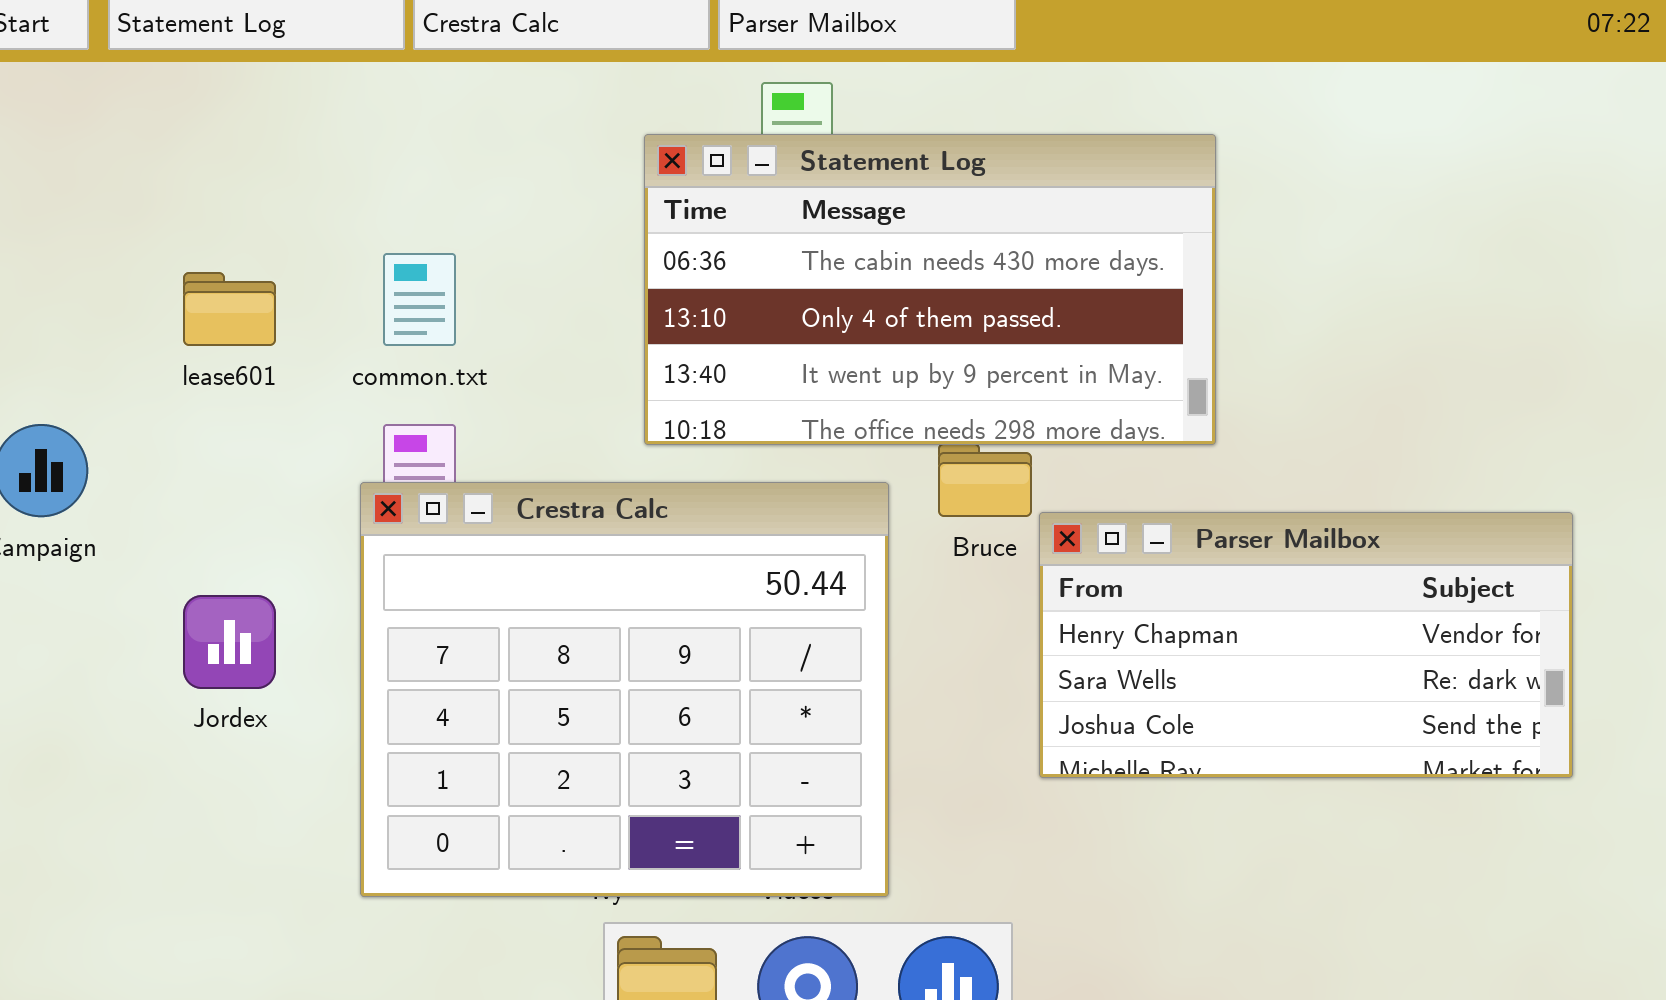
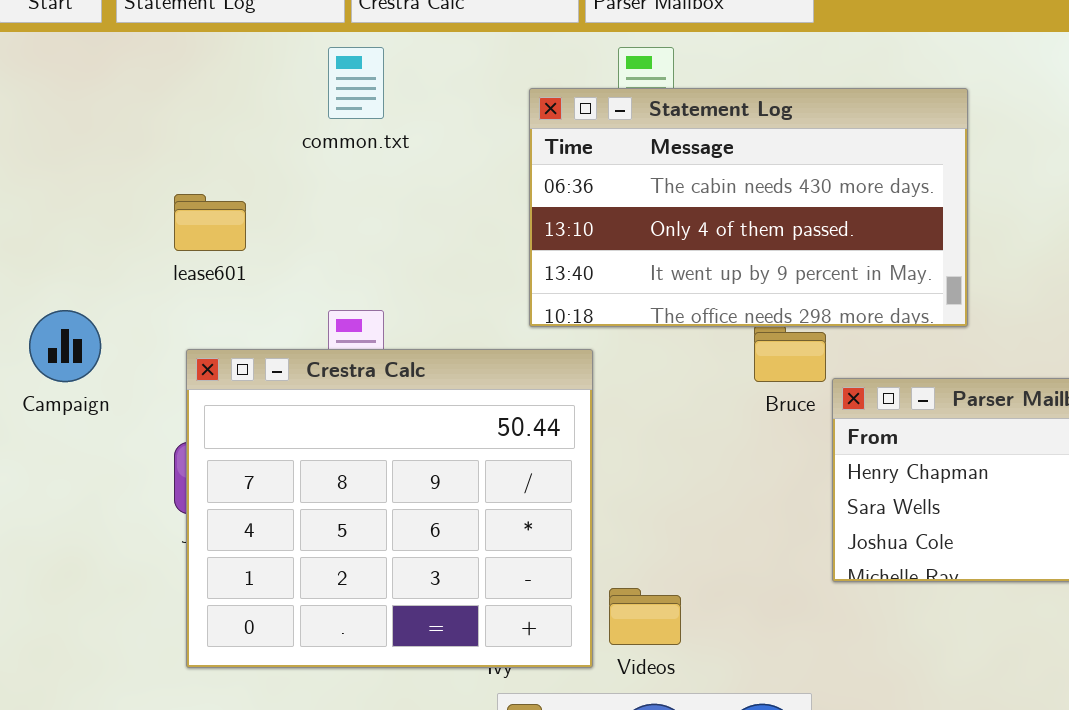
common.txt: [383,253,456,346] -> [328,47,384,119], moved
Crestra Calc: [360,482,889,897] -> [186,349,593,668], moved

